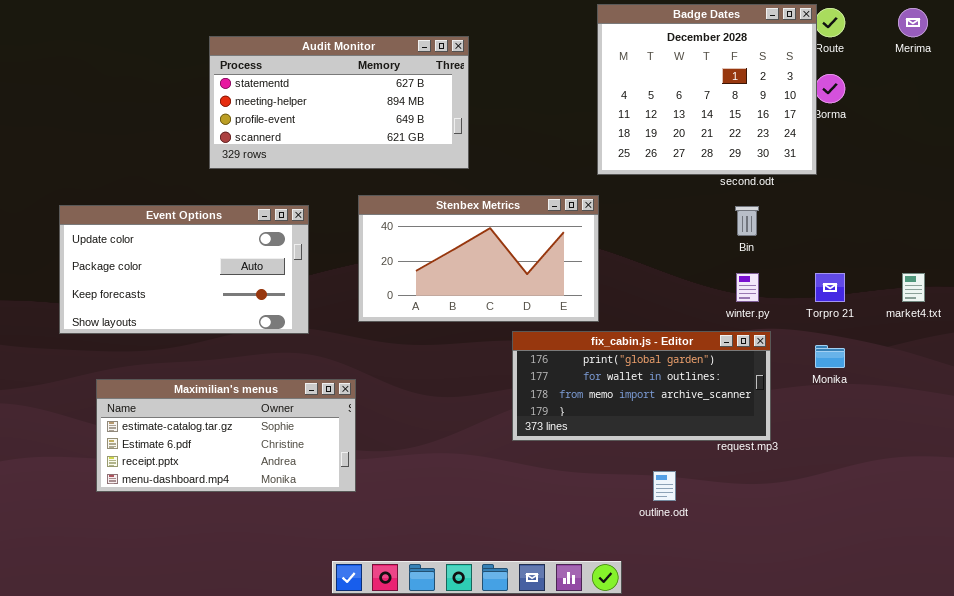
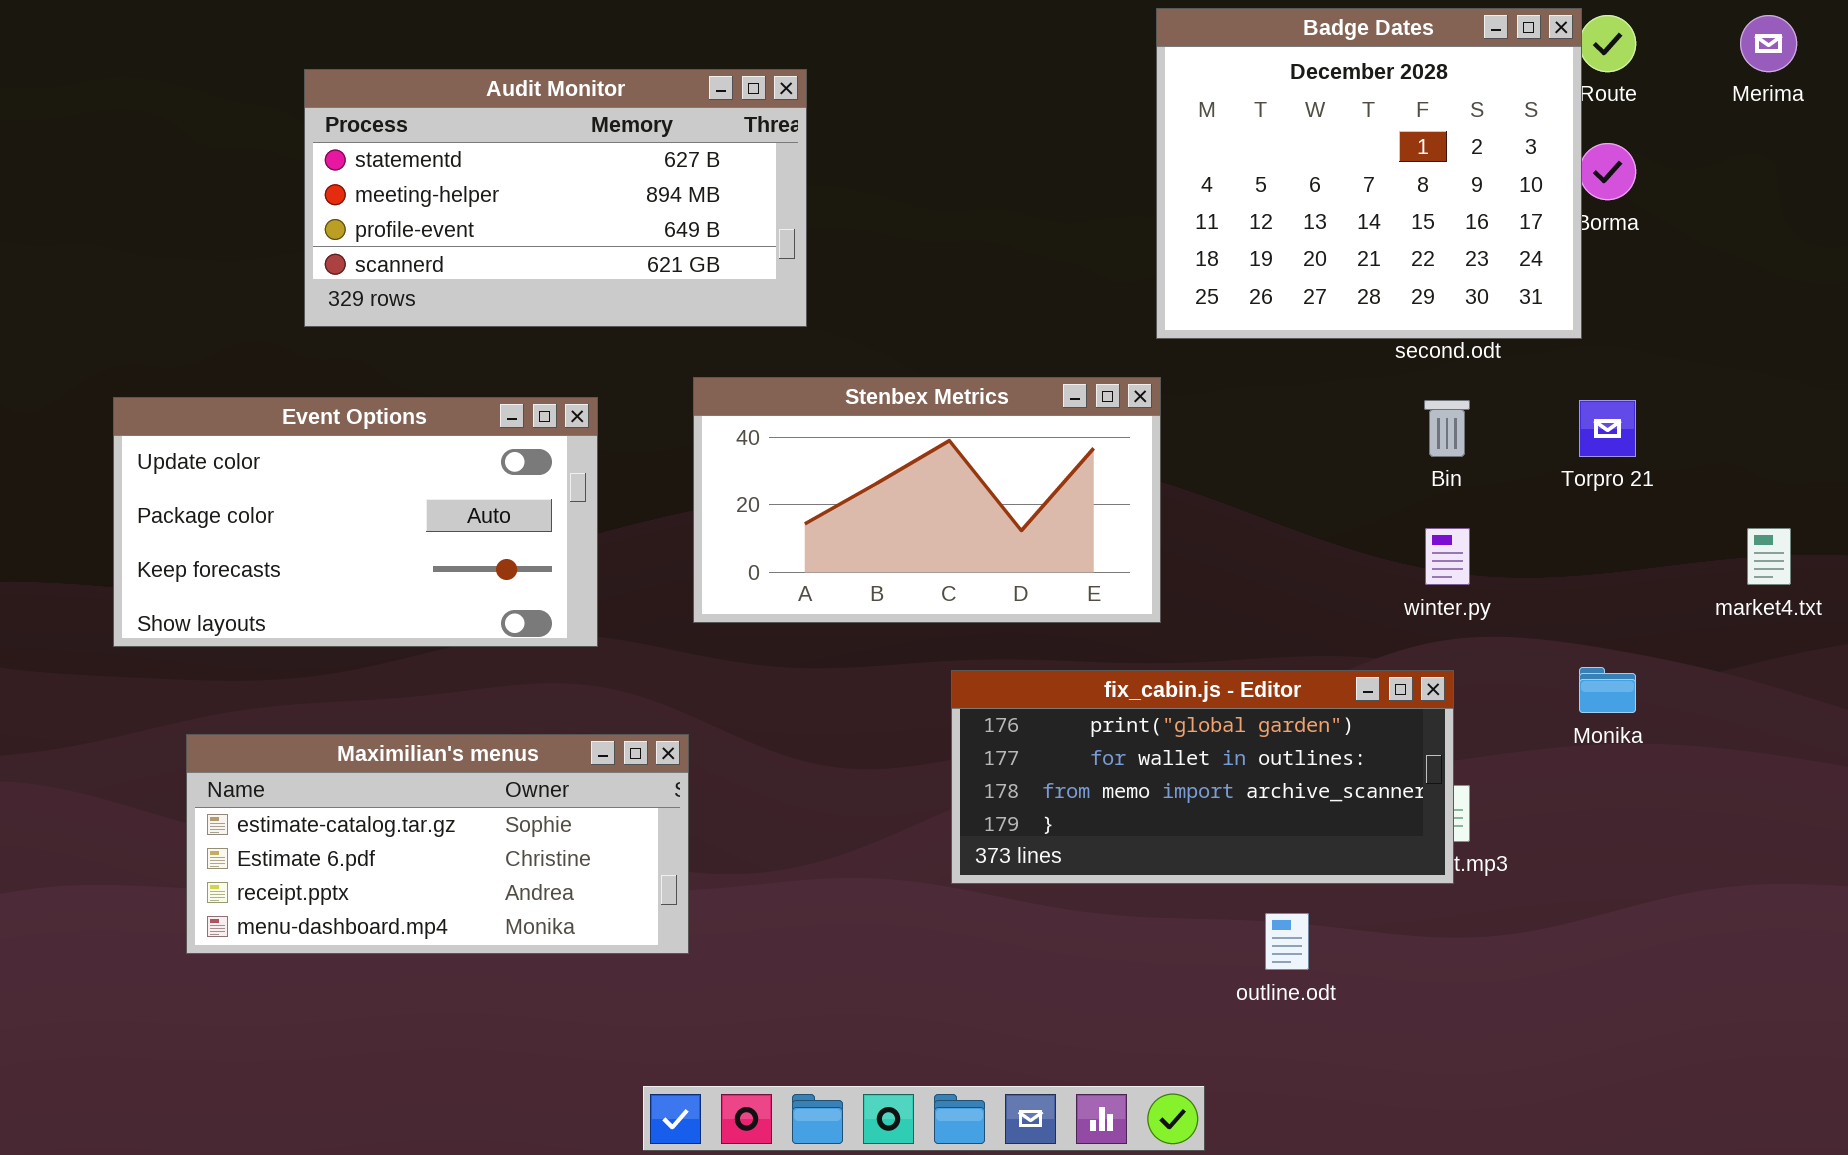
Audit Monitor: [209,36,469,169] -> [304,69,807,327], moved
Torpro 21: [815,273,845,302] -> [1579,400,1636,457], moved
fix_cabin.js - Editor: [512,331,771,441] -> [951,670,1454,884], moved

